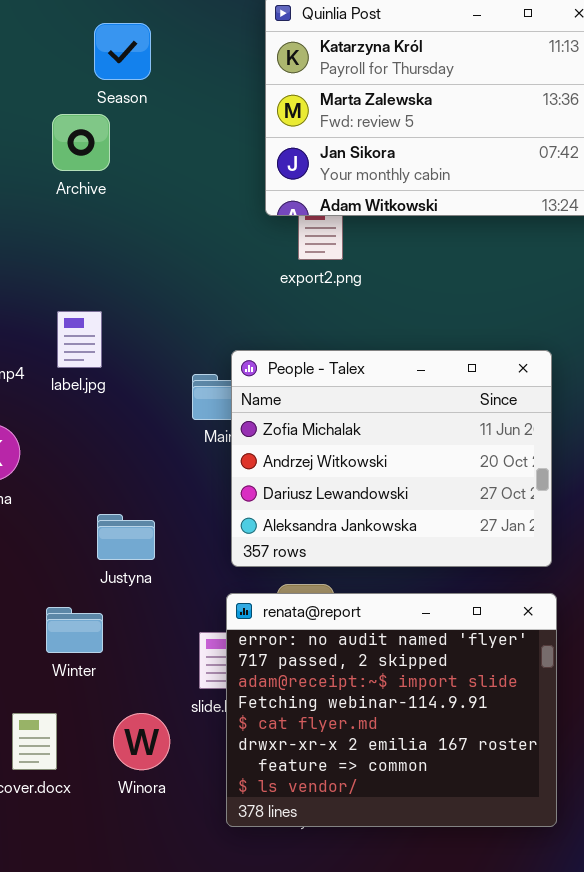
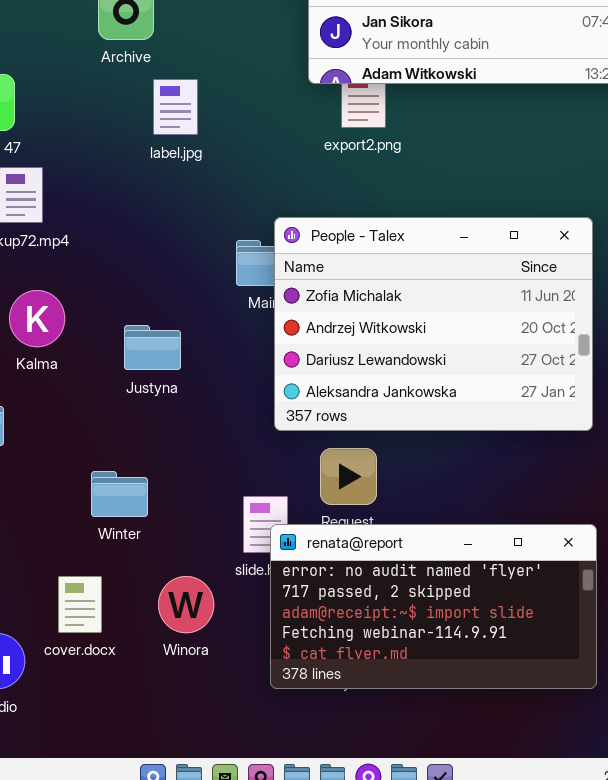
label.jpg: [57,311,102,368] -> [153,79,198,135], moved
Justyna: [97,514,155,560] -> [124,325,181,370], moved
renata@report: [226,593,557,827] -> [270,524,597,689], resized

